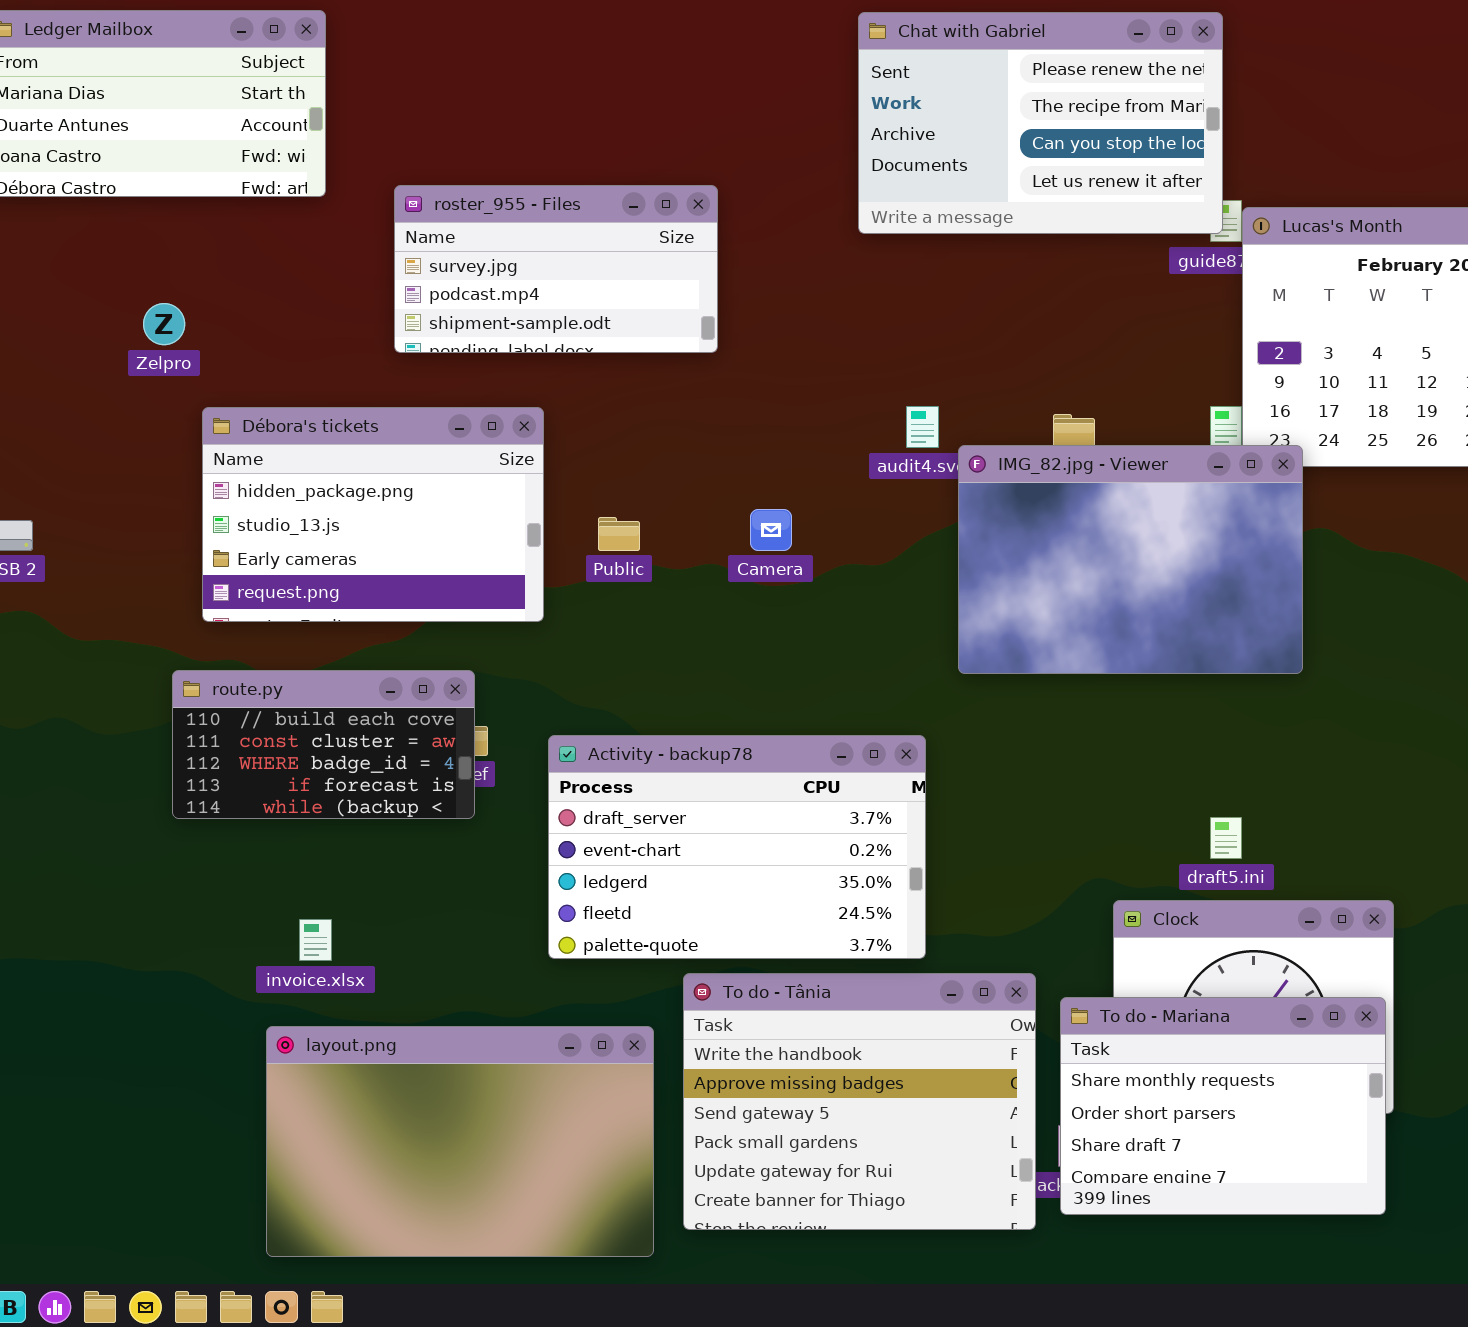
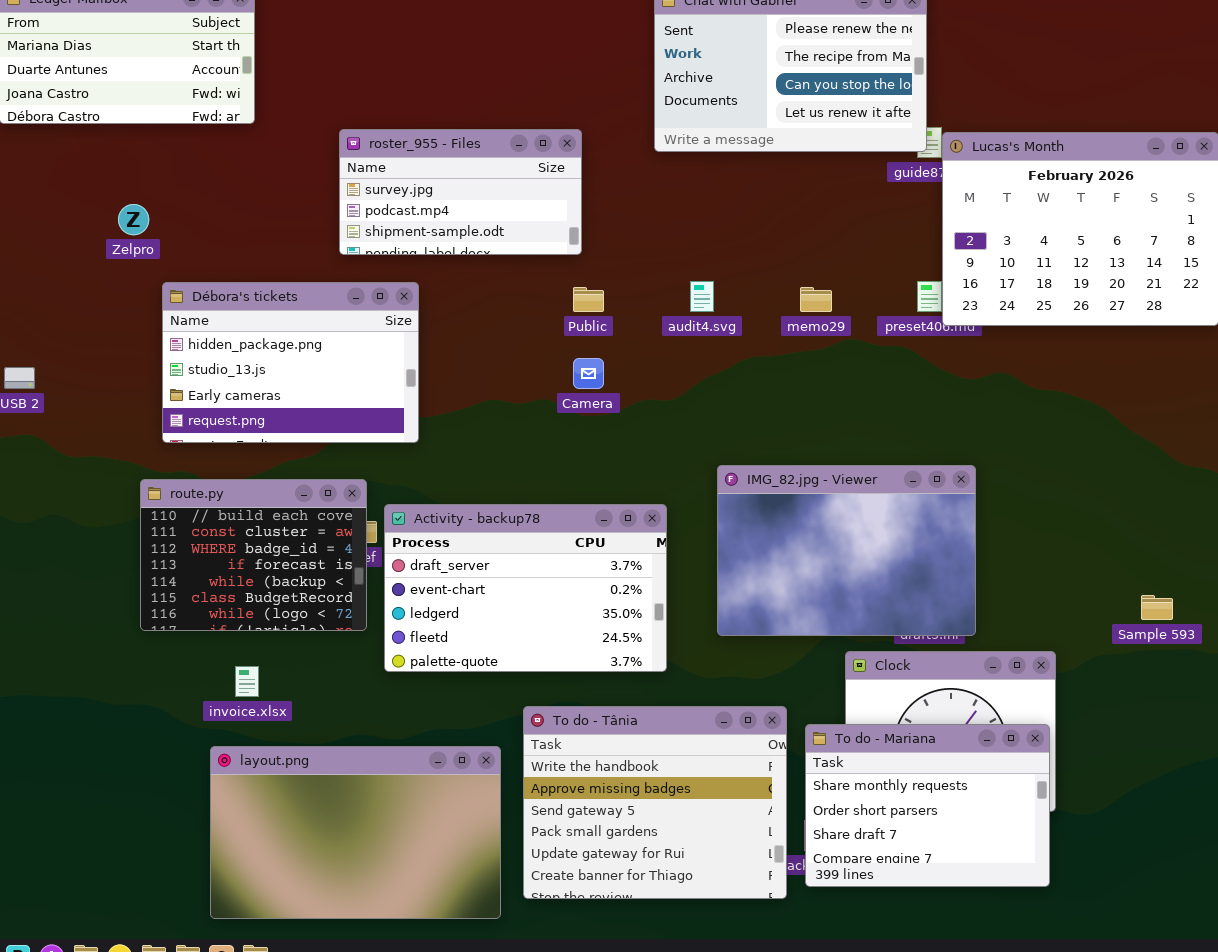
roster_955 - Files: [394,185,718,353] -> [339,129,582,255], moved
IMG_82.jpg - Viewer: [958,445,1303,674] -> [717,465,976,636], moved
Public: [598,517,640,551] -> [573,287,604,312], moved
route.py: [172,670,475,819] -> [140,479,367,631], resized
Activity - backup78: [548,735,926,959] -> [384,504,667,672], moved

